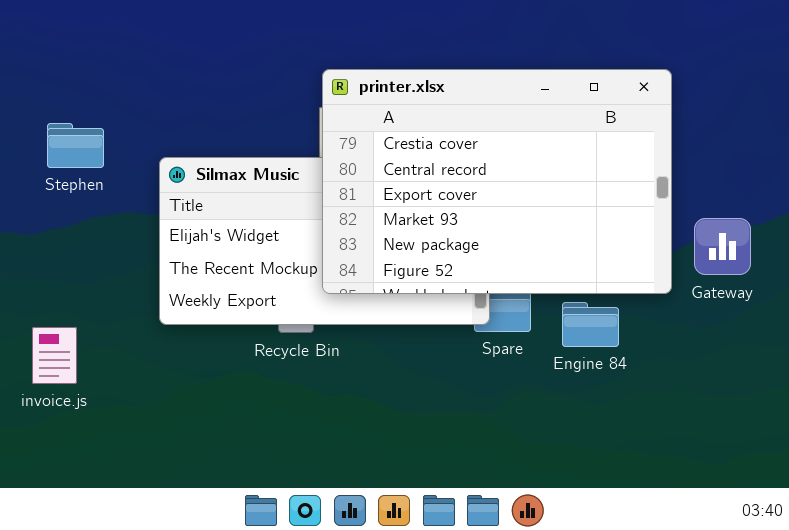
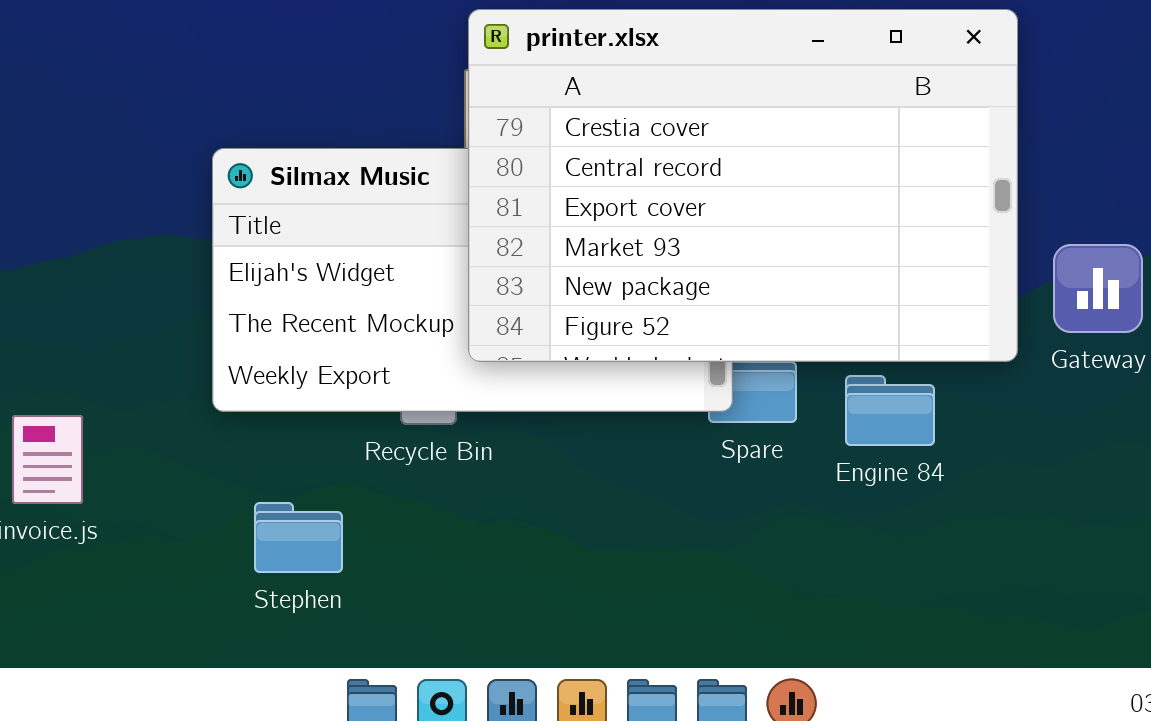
Stephen: [47,123,104,168] -> [254,502,343,573], moved

